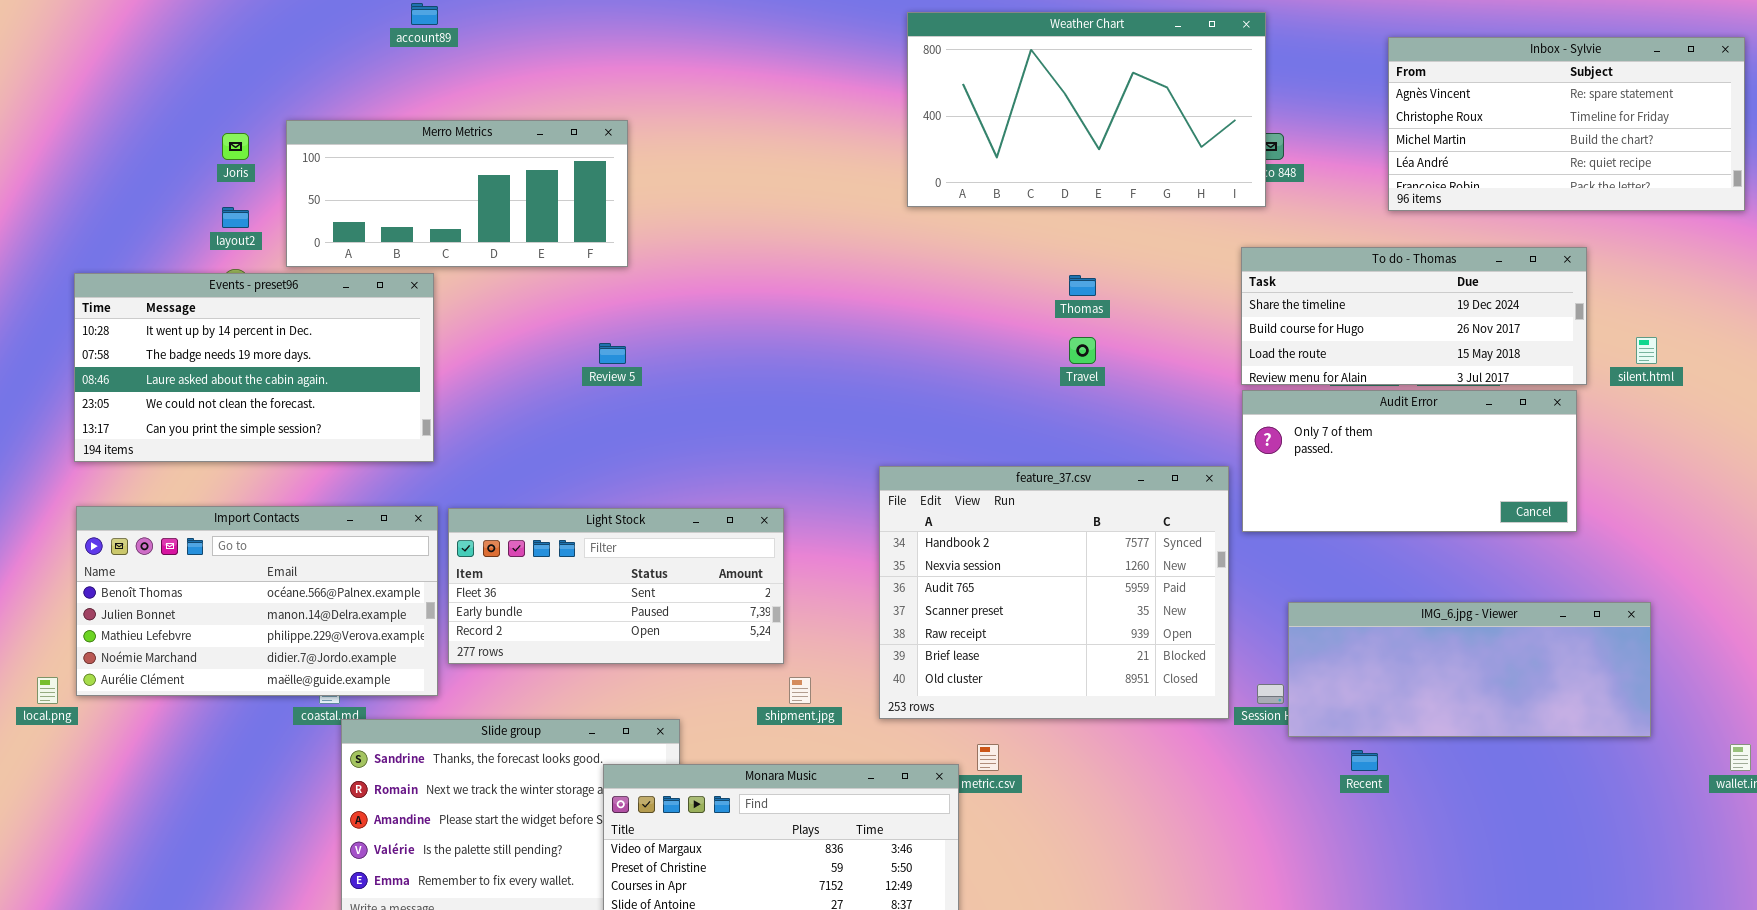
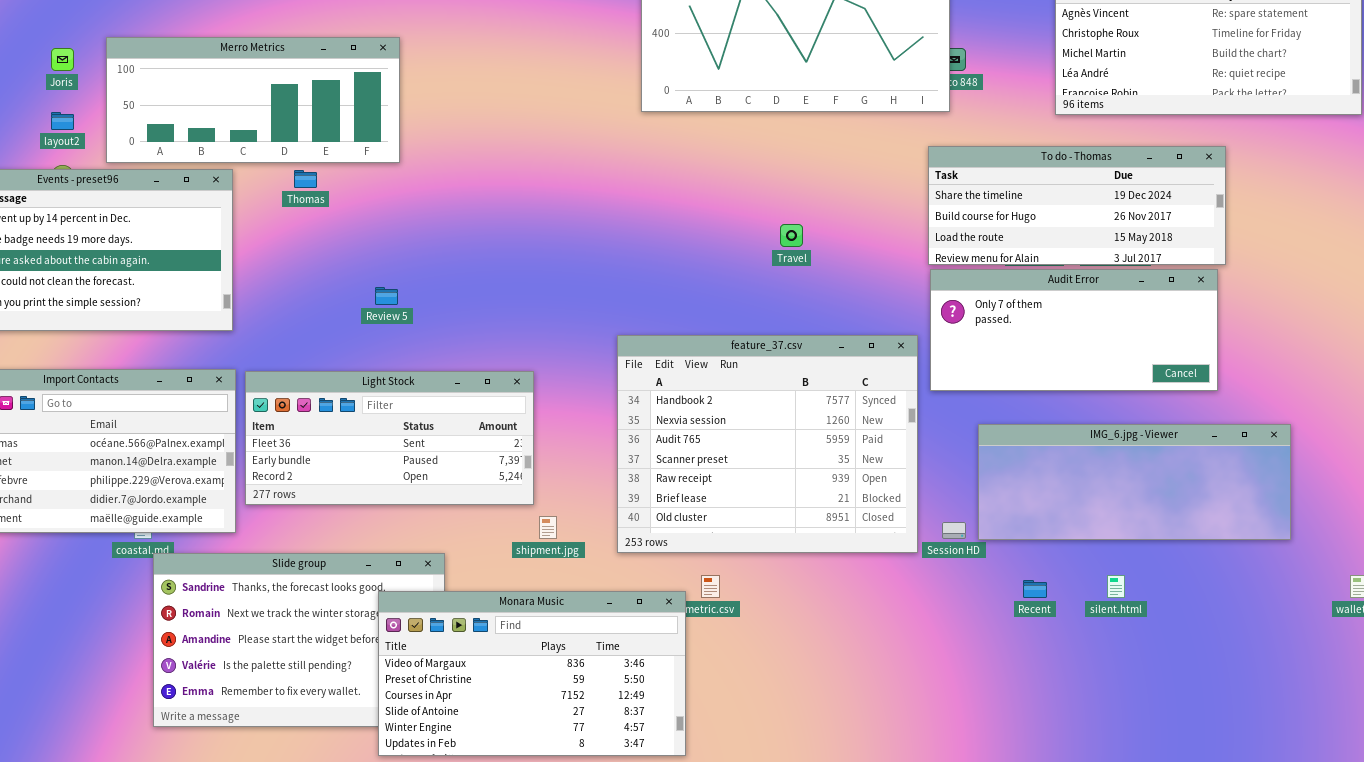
Thomas: [1069,275,1096,296] -> [294,170,317,188], moved
silent.html: [1636,337,1657,364] -> [1107,575,1125,598], moved
Review 5: [599,343,626,364] -> [375,287,398,305], moved
IMG_6.jpg - Viewer: [1288,602,1651,737] -> [978,424,1291,540], moved

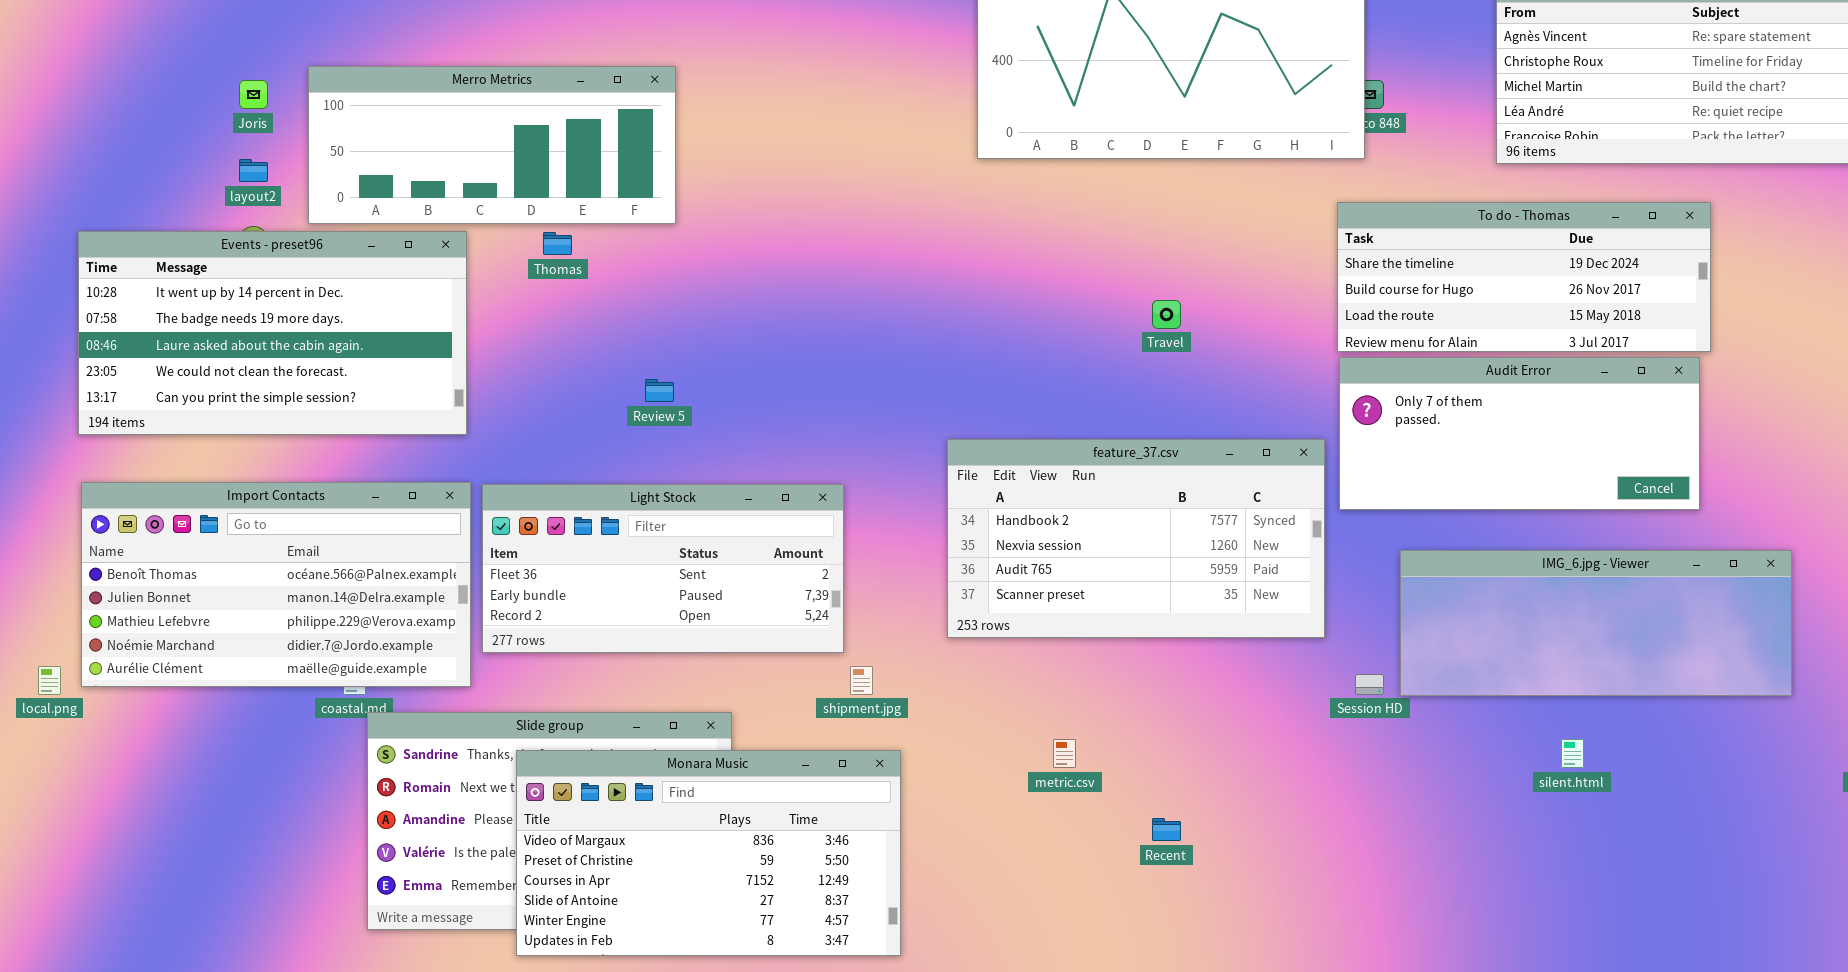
feature_37.csv: [617,335,918,553] -> [947,439,1325,638], resized
Recent: [1023,580,1047,598] -> [1152,818,1181,841], moved
Monara Music: [378,591,686,756] -> [516,750,901,956], moved

